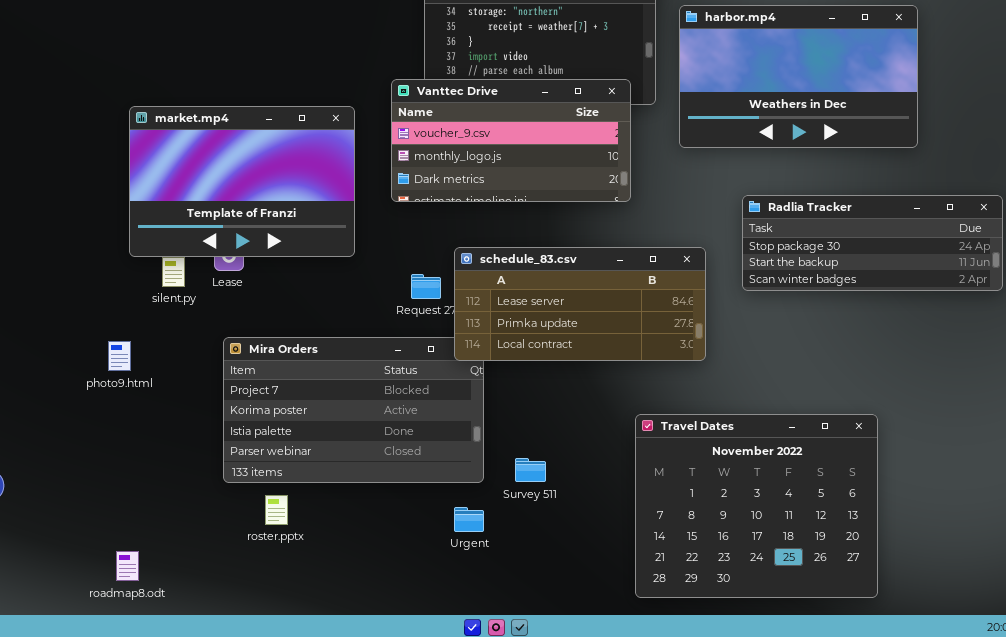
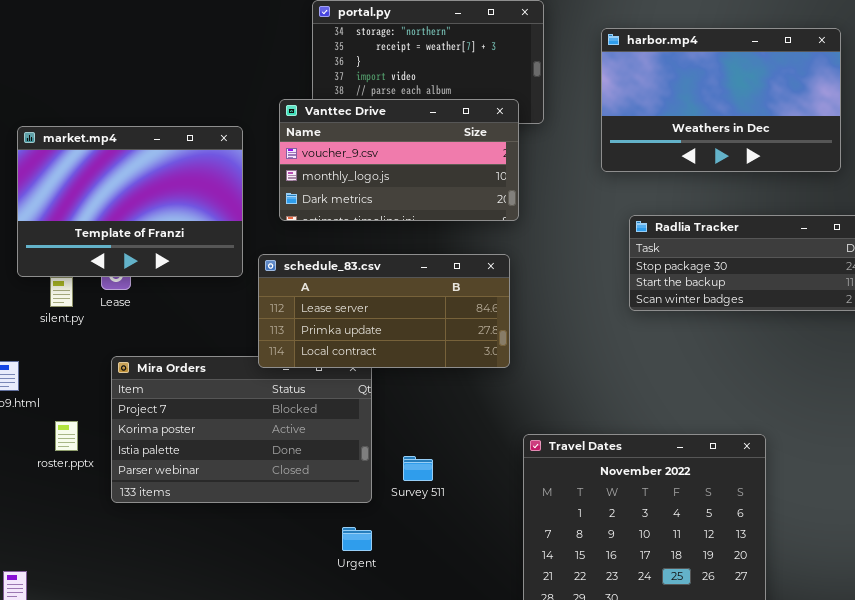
harbor.mp4: [679,5,918,148] -> [601,28,841,172], moved
schedule_83.csv: [454,247,706,361] -> [258,254,510,368], moved
Survey 511: [515,458,546,482] -> [403,456,433,481], moved
roster.pptx: [265,495,288,525] -> [55,421,78,451], moved

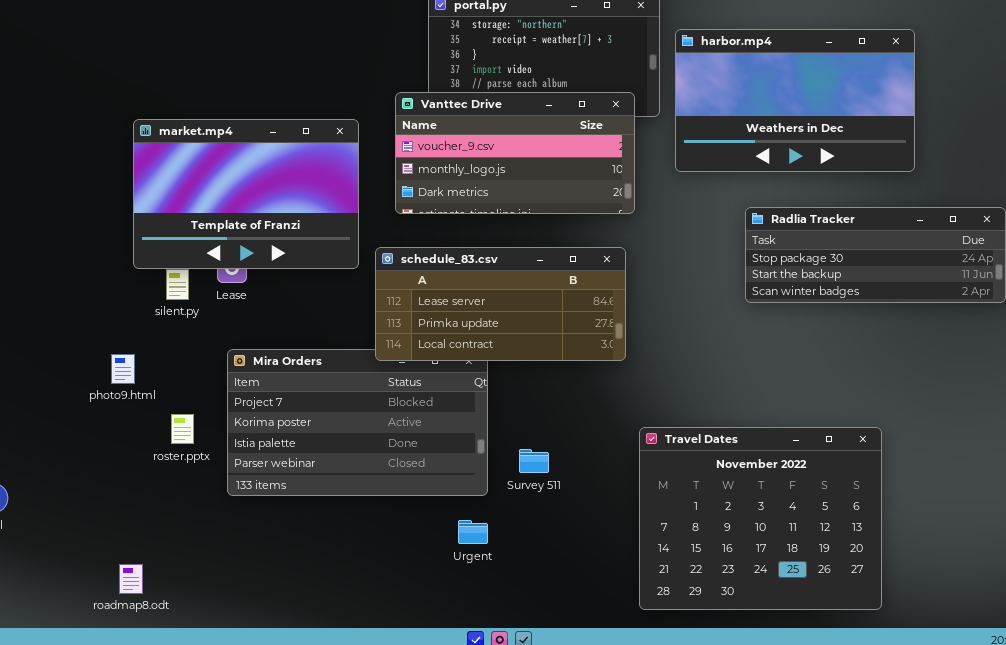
harbor.mp4: [601,28,841,172] -> [675,29,915,172], moved

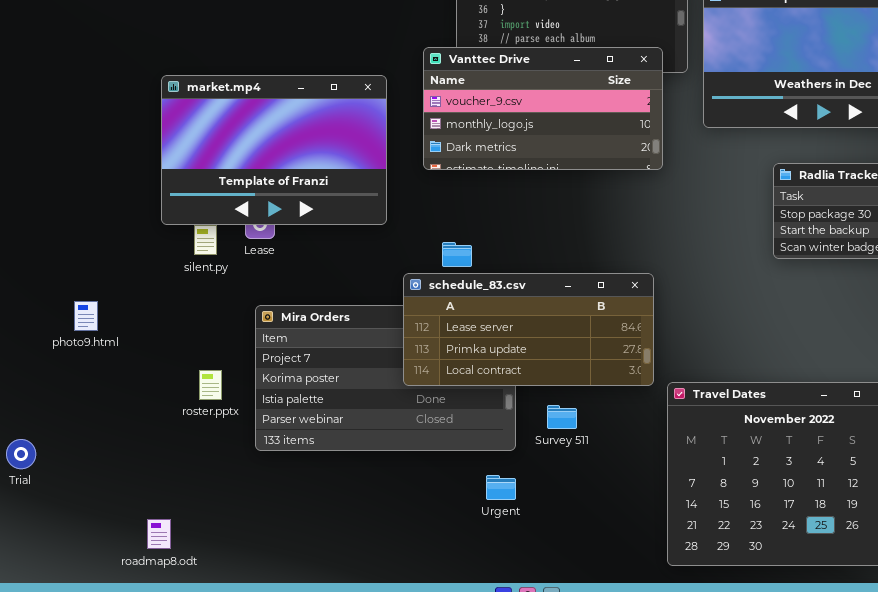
schedule_83.csv: [375,247,626,361] -> [403,273,654,386], moved
photo9.html: [111,354,135,384] -> [74,301,98,331], moved

